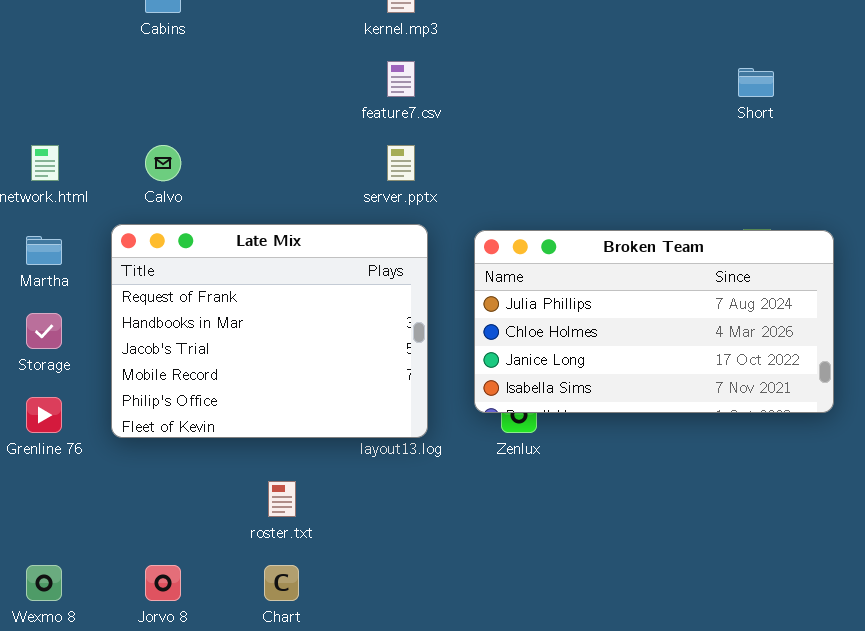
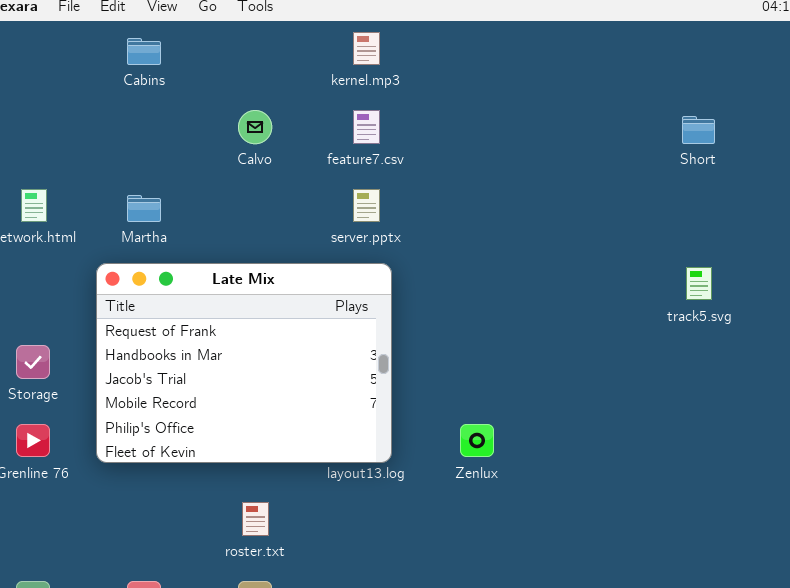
Calvo: [145,145,181,181] -> [238,110,272,144], moved
Broken Team: [474,230,834,413] -> none, closed
Martha: [26,236,62,265] -> [127,195,161,222], moved

